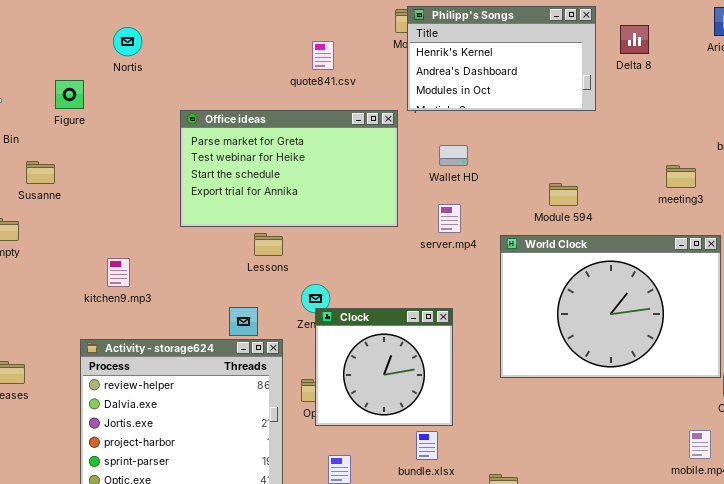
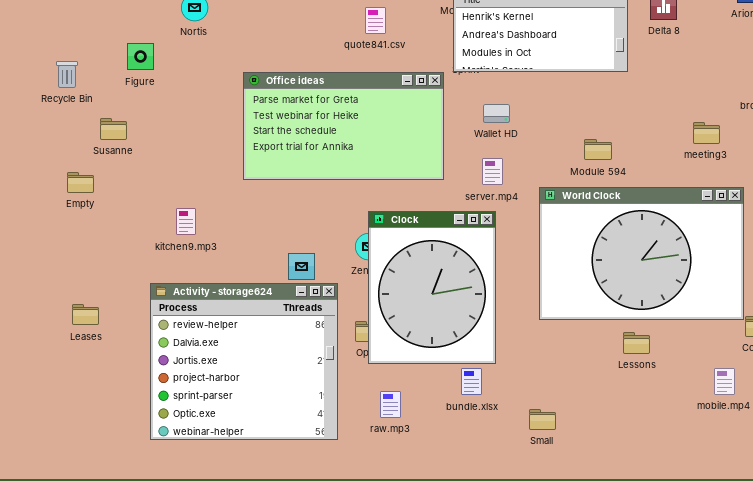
Lessons: [254,233,283,256] -> [623,332,650,354], moved
Clock: [315,308,453,426] -> [368,211,496,364], resized

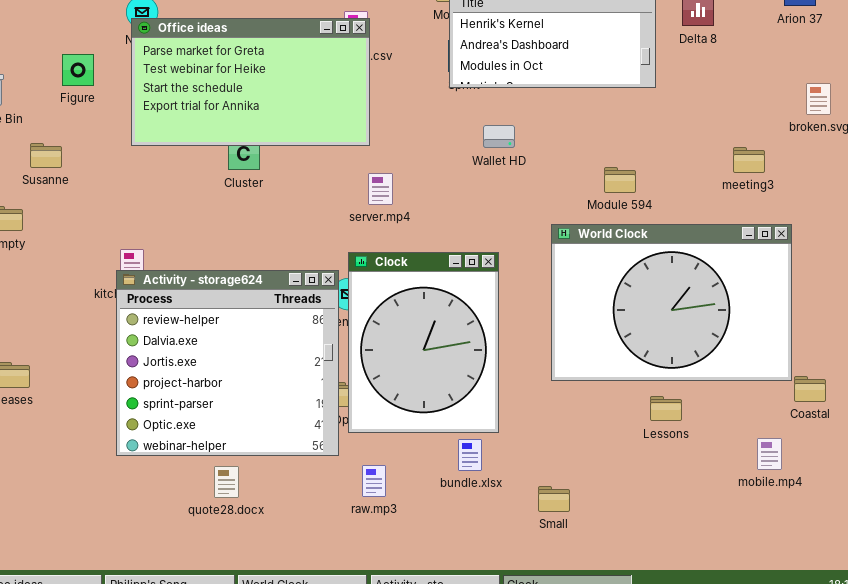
Office ideas: [243,72,444,180] -> [131,18,370,146], moved
server.mp4: [482,158,503,185] -> [368,173,393,205], moved
Activity - storage624: [150,283,338,440] -> [116,270,339,456], moved

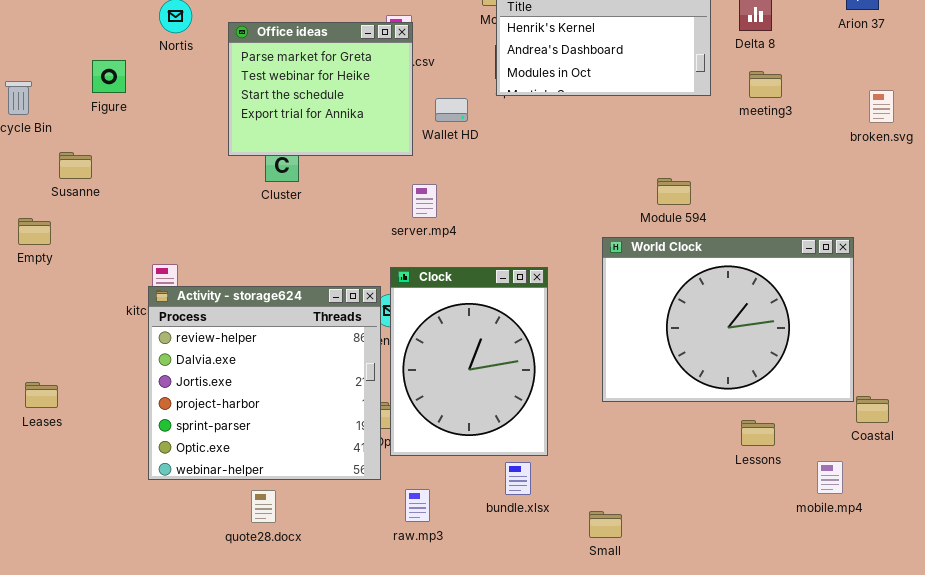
Office ideas: [131,18,370,146] -> [228,22,413,156], resized
Wallet HD: [483,125,515,148] -> [435,98,468,122], moved
meeting3: [733,147,765,173] -> [749,71,782,98], moved
Lessons: [650,396,682,421] -> [741,420,775,446], moved

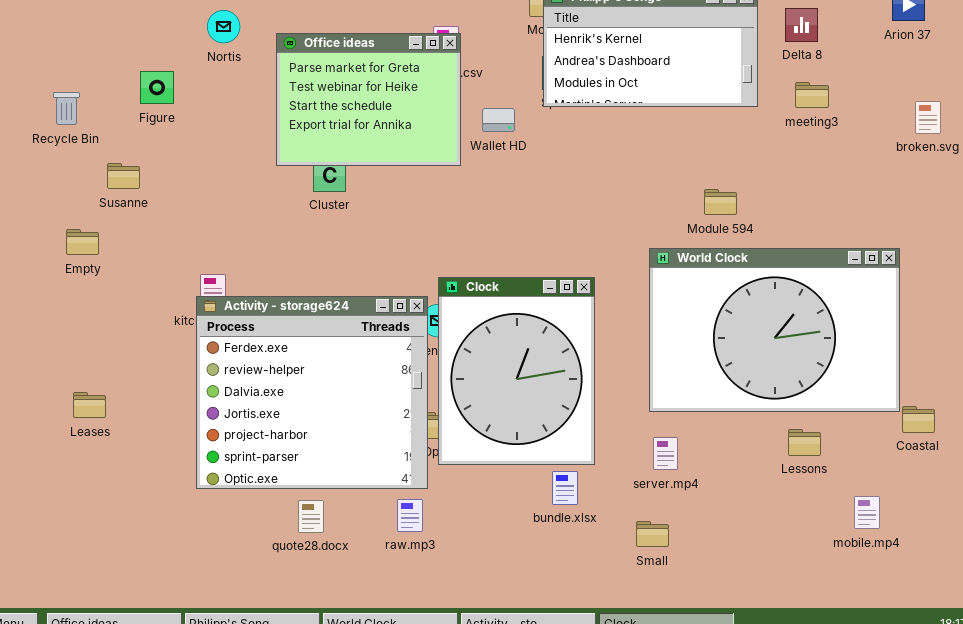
server.mp4: [412,184,437,218] -> [653,437,678,470], moved
Activity - storage624: [148,286,381,480] -> [196,296,428,489], scrolled up 1 row
mobile.mp4: [817,461,843,494] -> [854,496,880,529], moved
raw.mp3: [405,489,430,522] -> [397,499,423,532], moved

